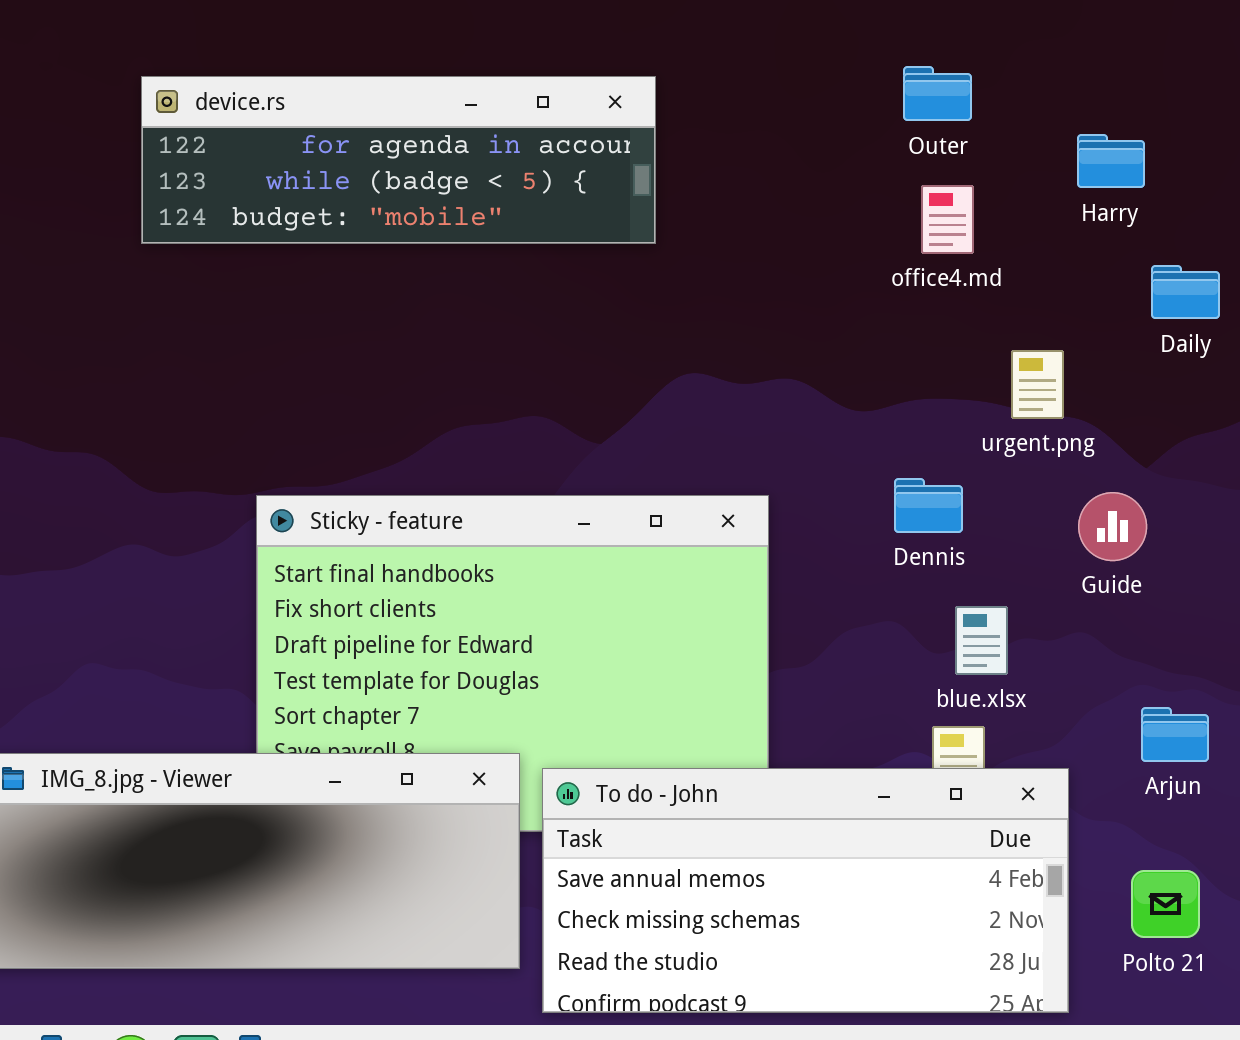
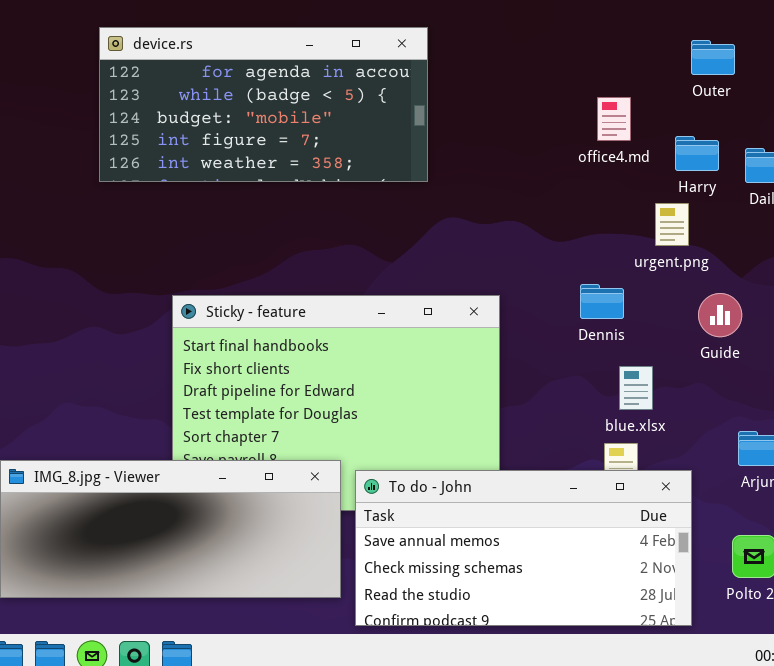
Outer: [903,66,972,121] -> [691,40,735,75], moved
device.rs: [141,76,656,244] -> [99,27,428,182], resized
Harry: [1077,134,1145,188] -> [675,136,719,171], moved

